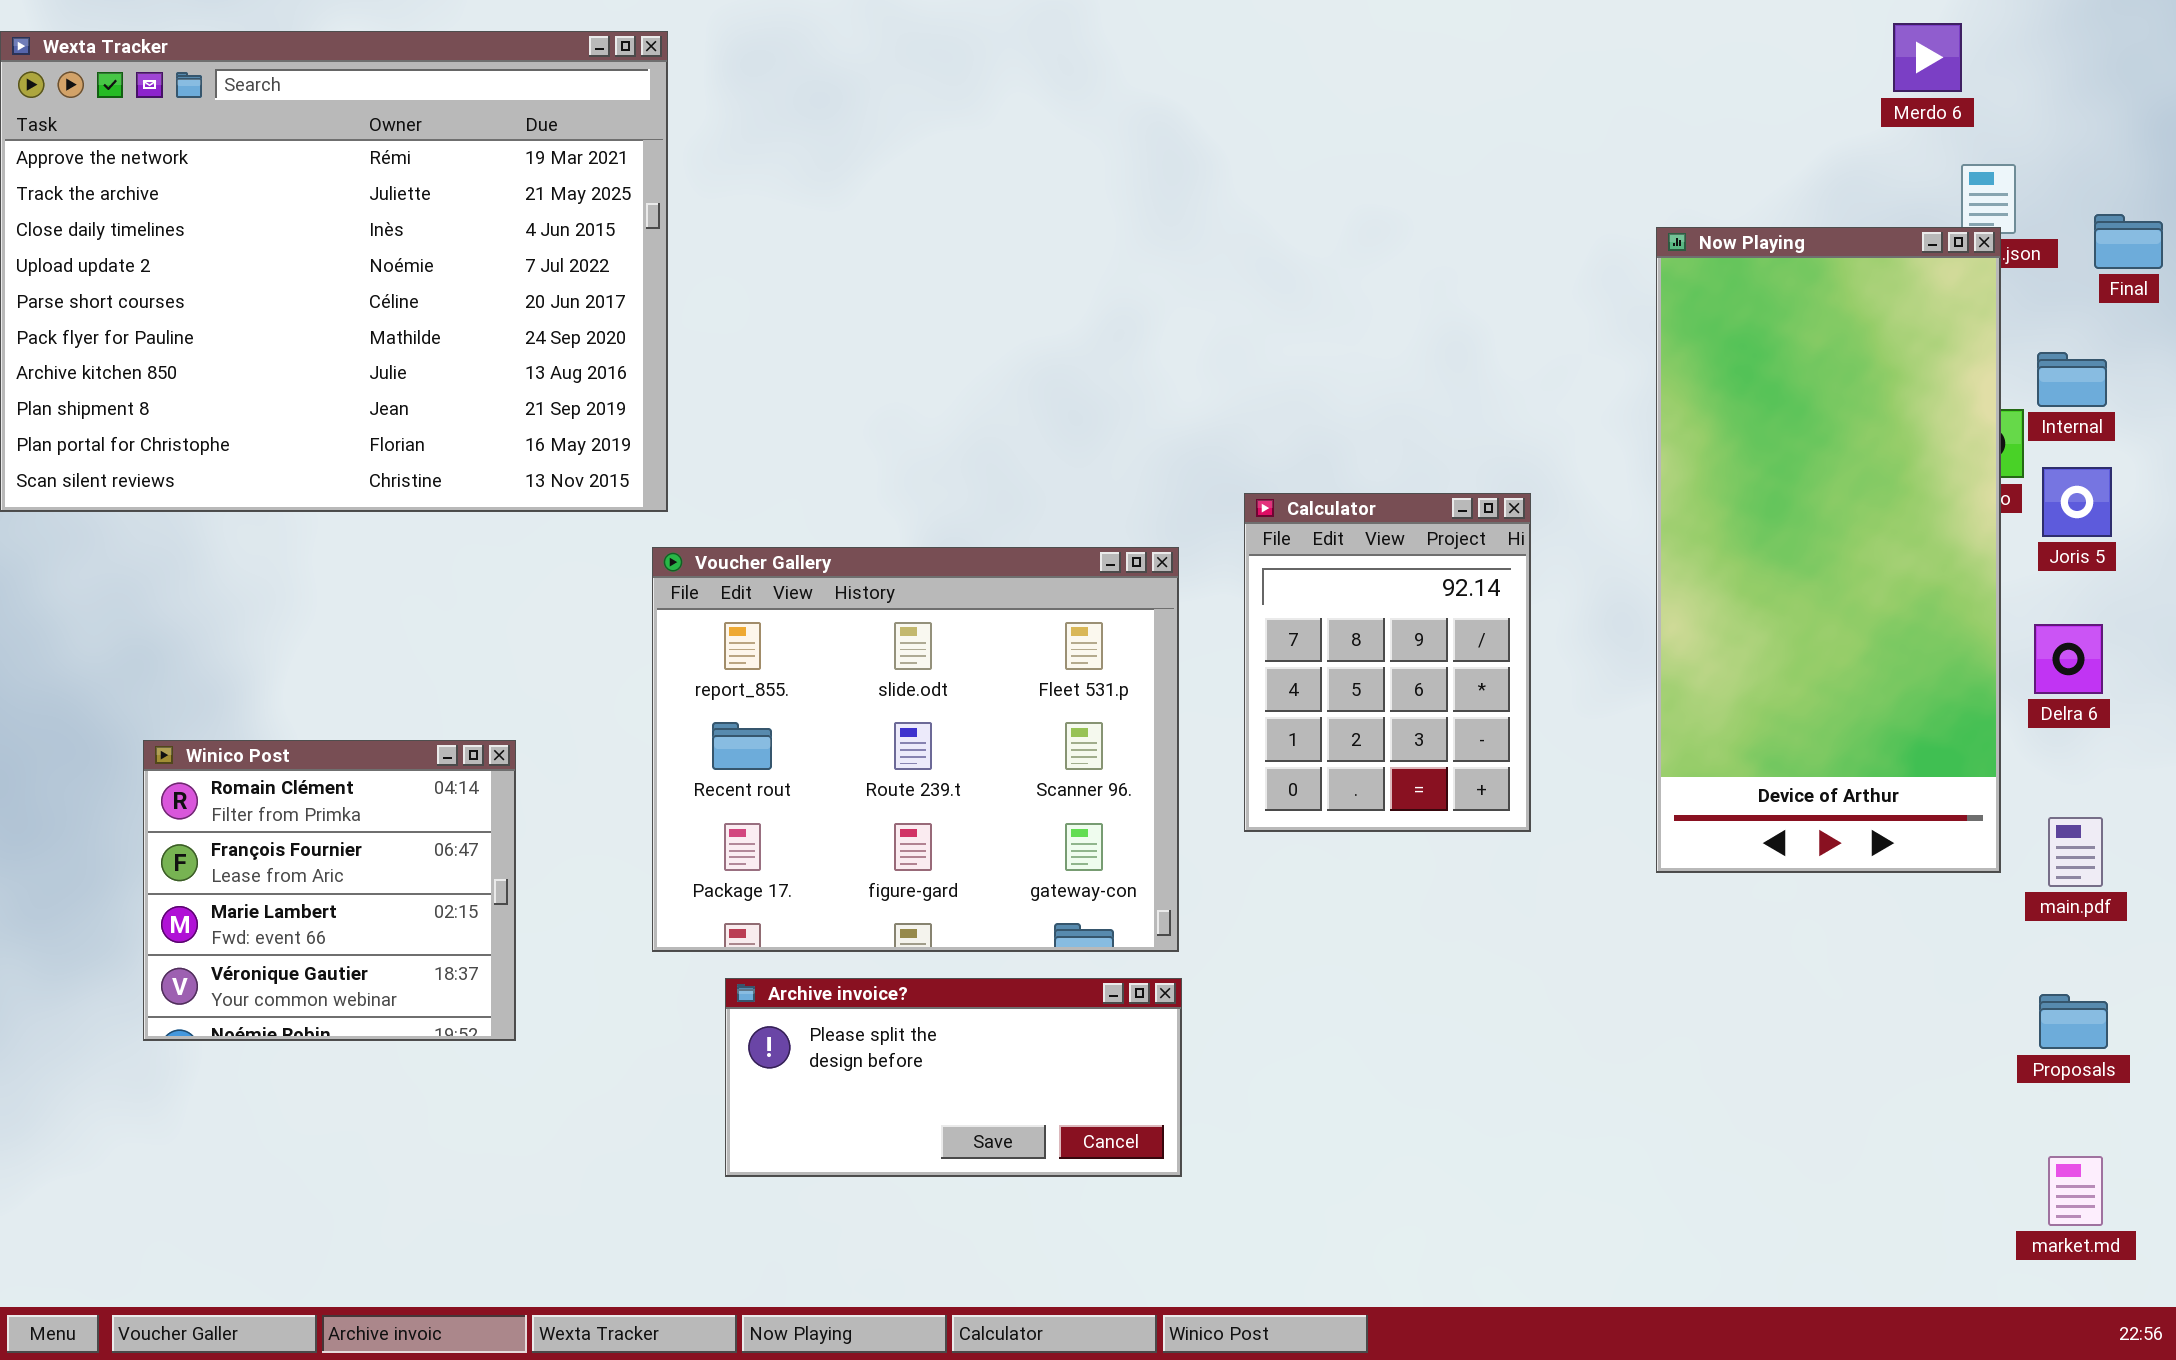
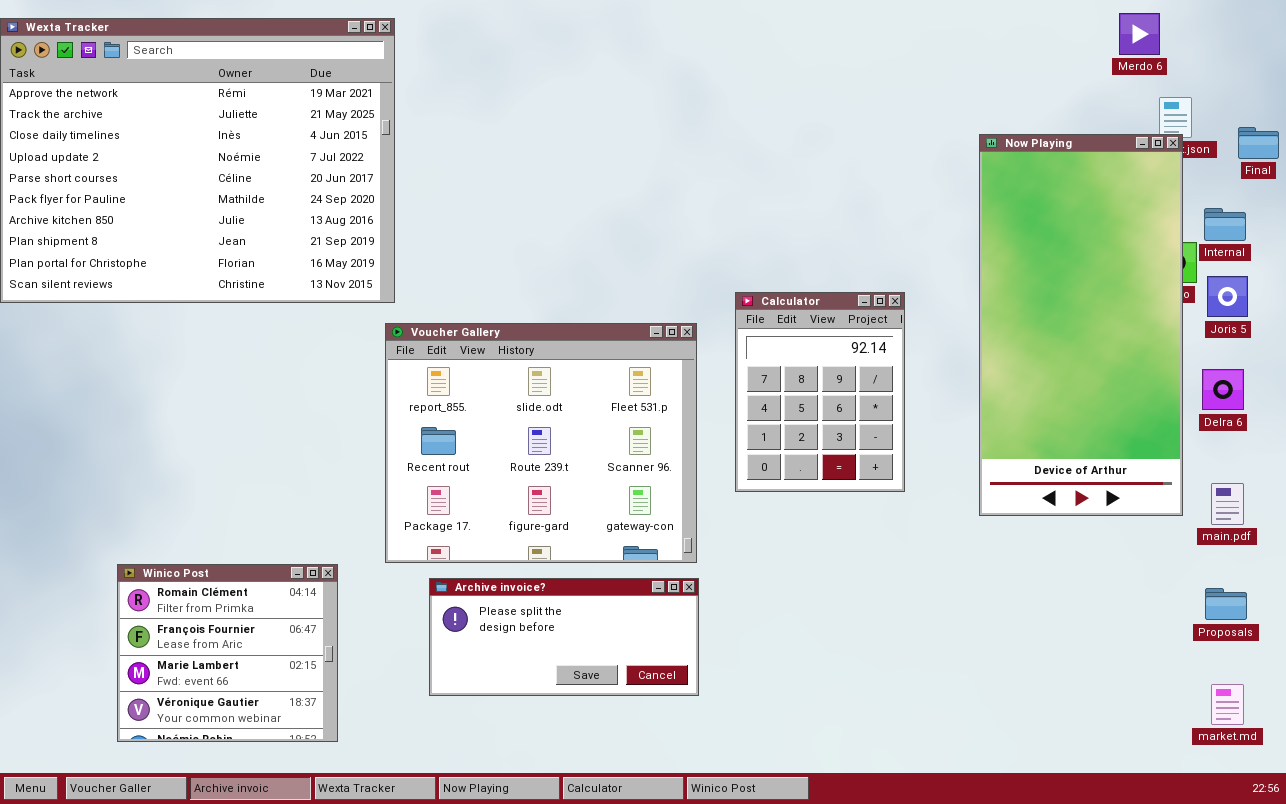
Winico Post: [143,740,516,1041] -> [117,564,338,742], moved

